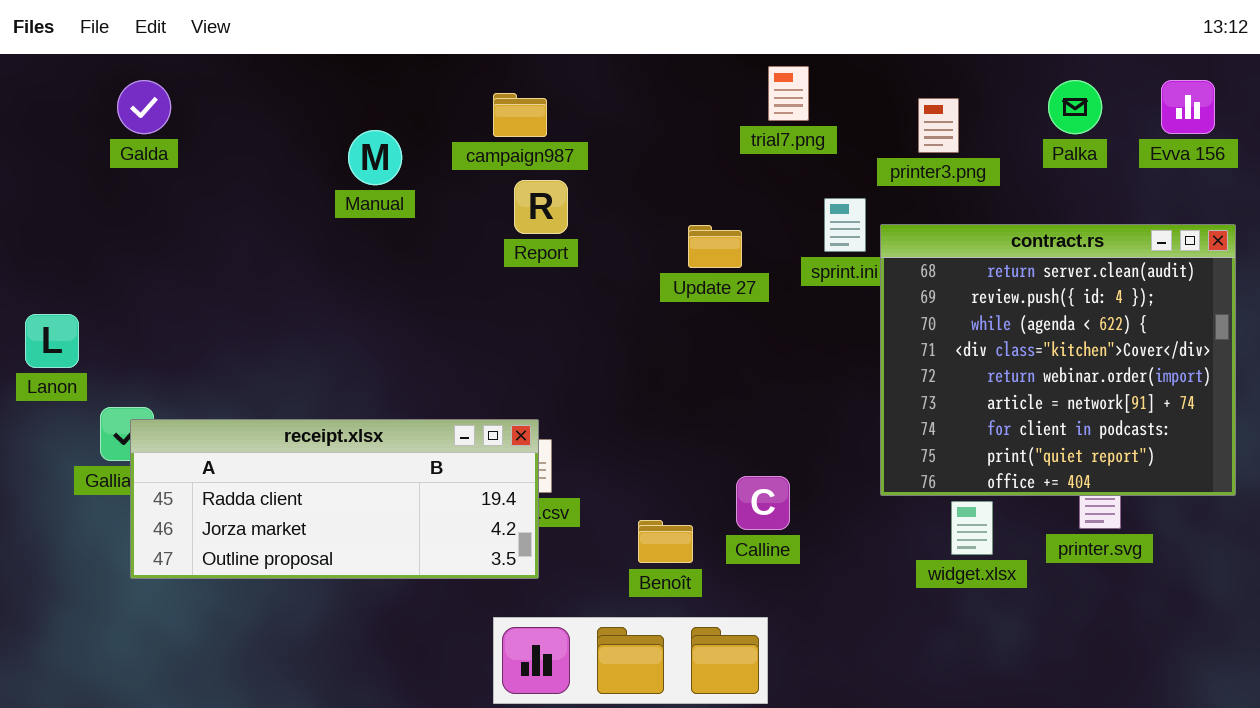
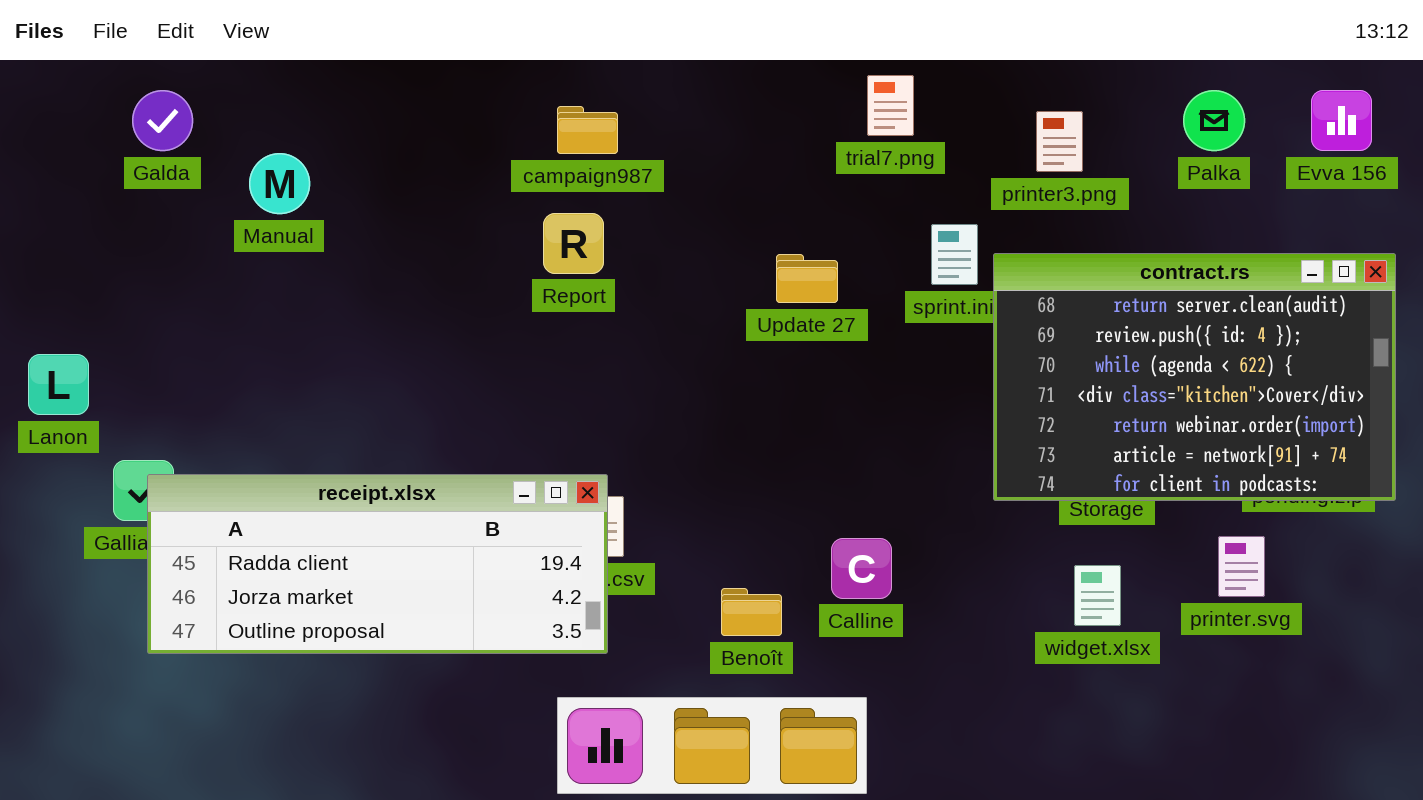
Manual: [348,130,402,185] -> [249,153,310,214], moved
Report: [514,180,568,234] -> [543,213,604,274], moved
contract.rs: [880,224,1236,496] -> [993,253,1396,501], resized

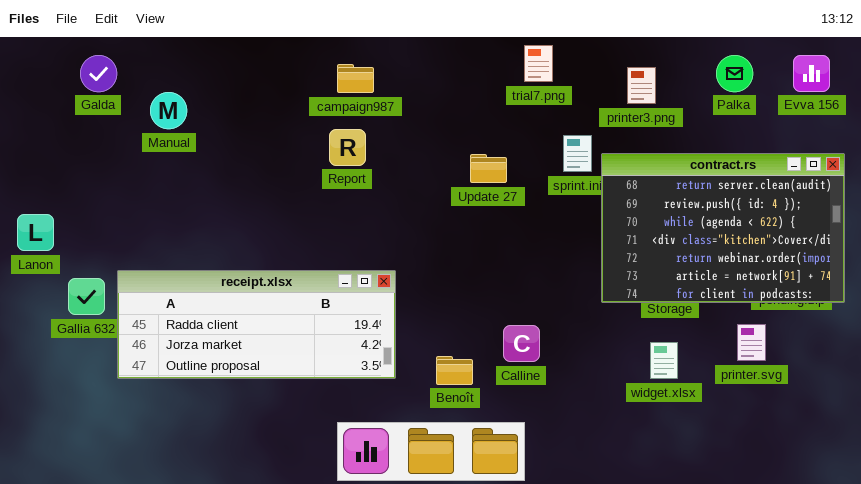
receipt.xlsx: [147,474,608,654] -> [117,270,396,379], moved

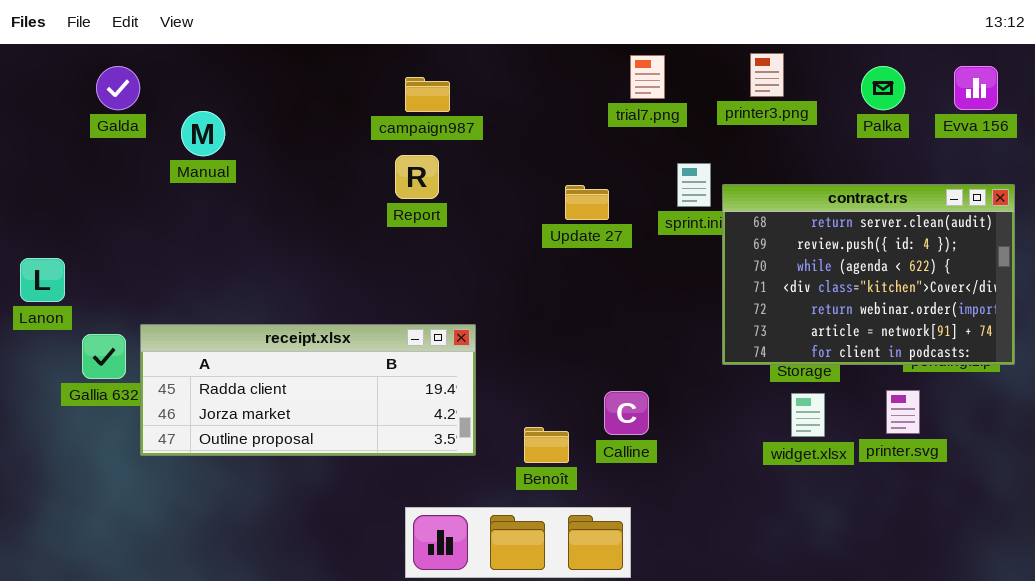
printer3.png: [627,67,656,104] -> [750,53,784,97], moved
widget.xlsx: [650,342,678,379] -> [791,393,825,437], moved

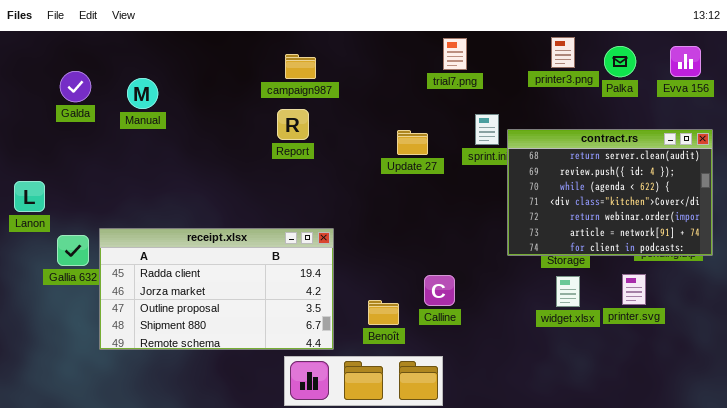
printer3.png: [750,53,784,97] -> [551,37,575,68], moved
Galda: [96,66,140,110] -> [60,71,91,102], moved
receipt.xlsx: [140,324,476,456] -> [99,228,334,350], resized

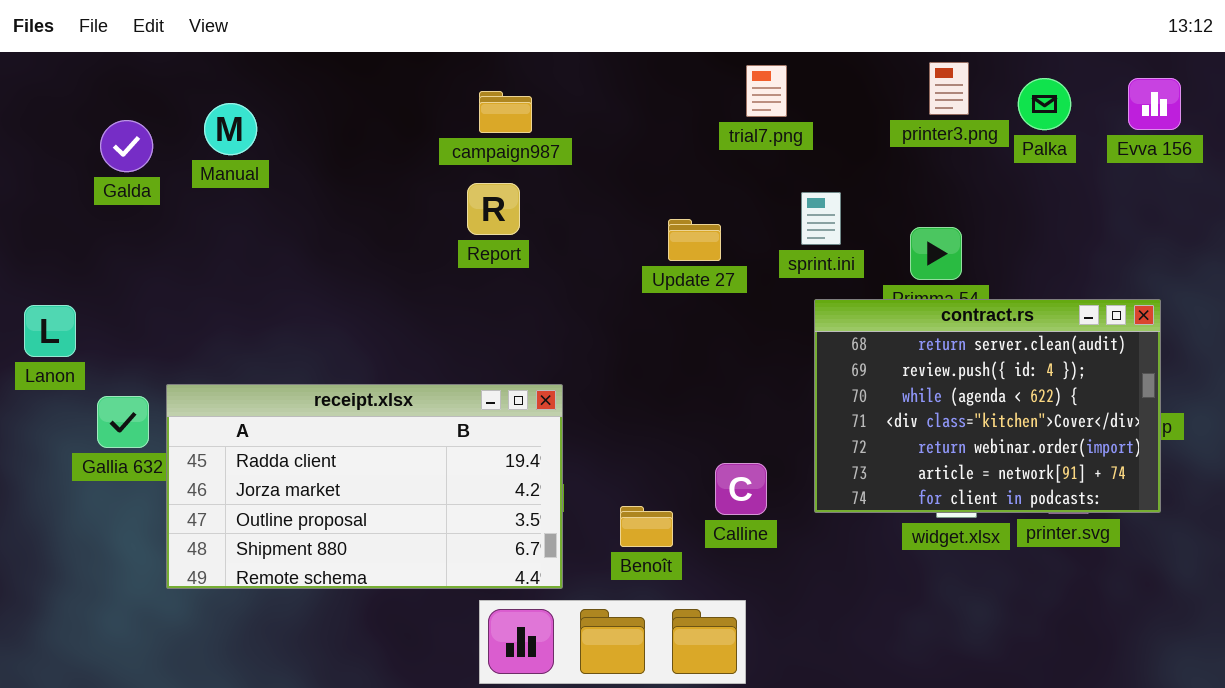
Manual: [127,78,158,109] -> [204,103,257,155], moved
contract.rs: [507,129,713,256] -> [814,299,1161,513], moved

